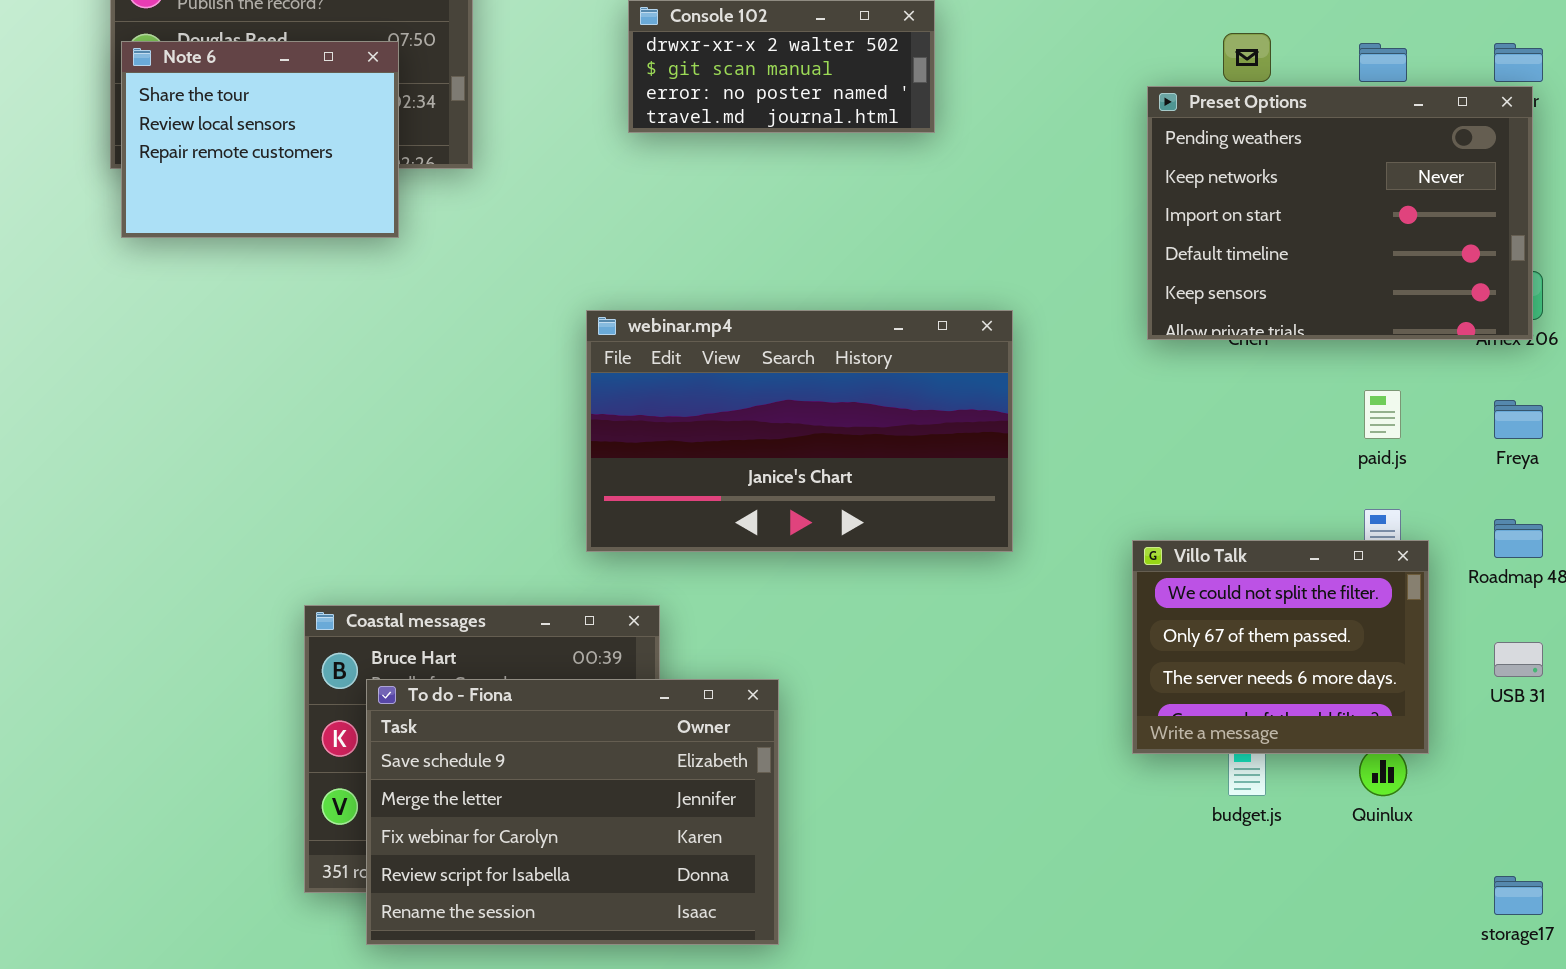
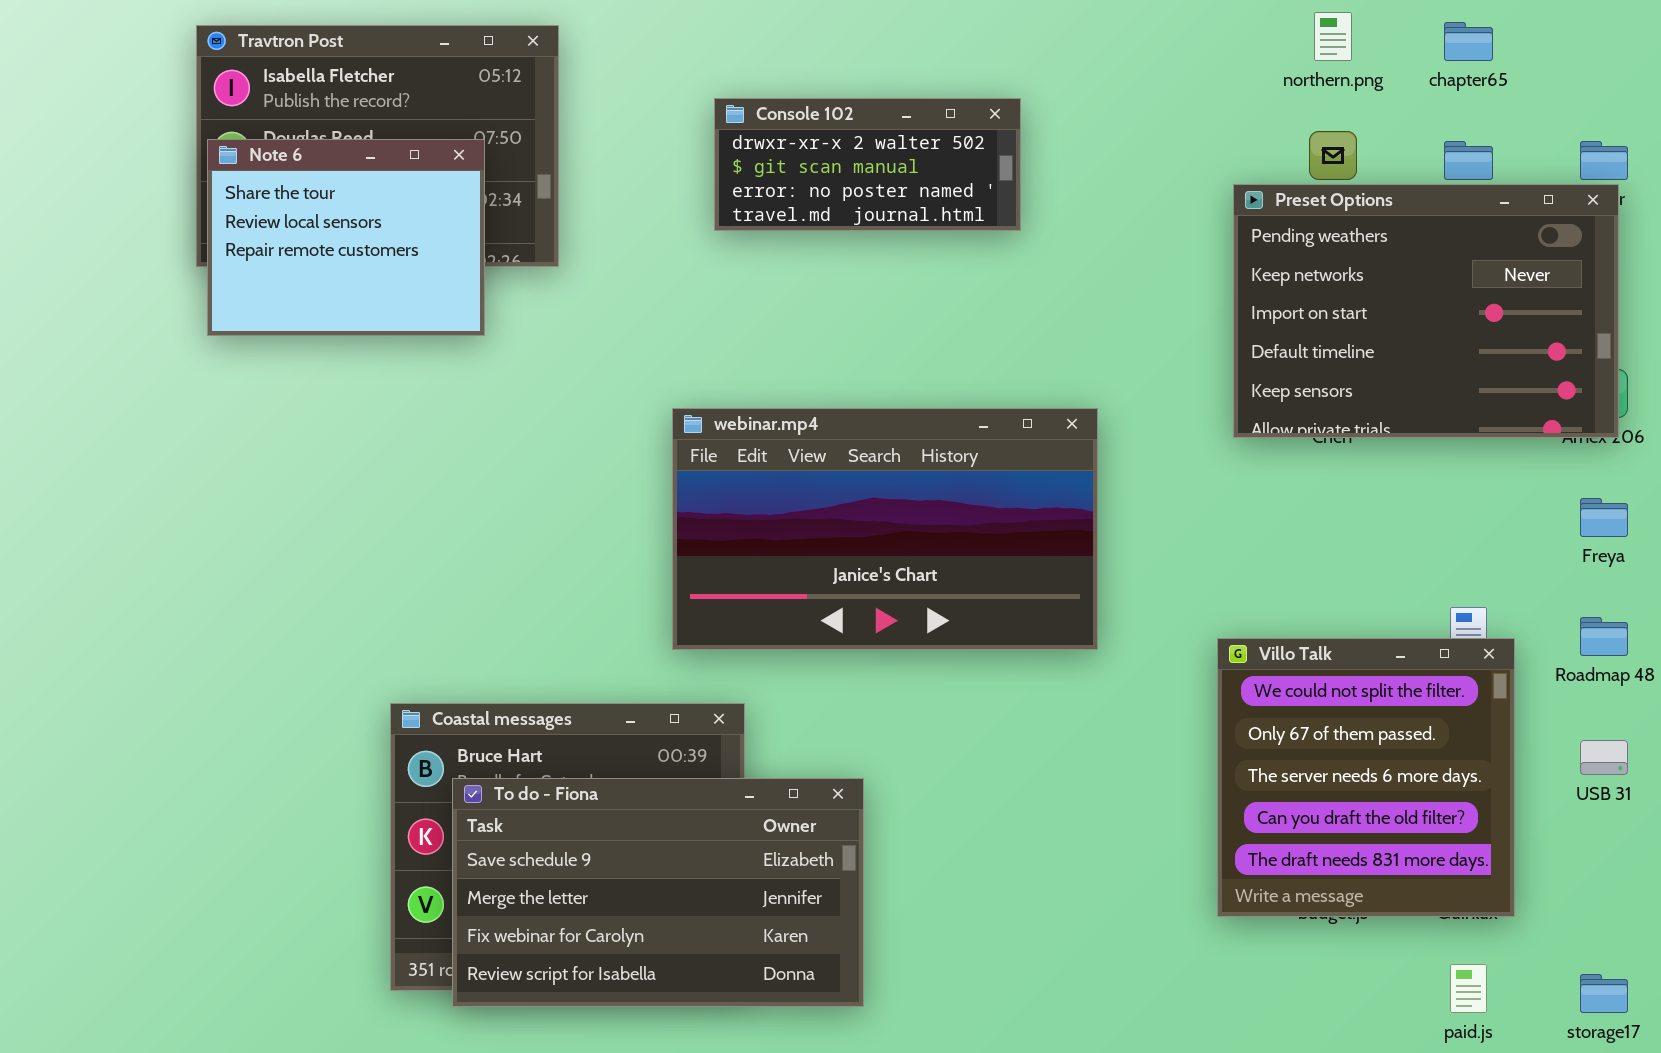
paid.js: [1364,390,1401,439] -> [1450,964,1487,1013], moved
Villo Talk: [1132,540,1429,754] -> [1217,638,1515,917], resized
To do - Fiona: [366,679,779,945] -> [452,778,864,1007], resized

